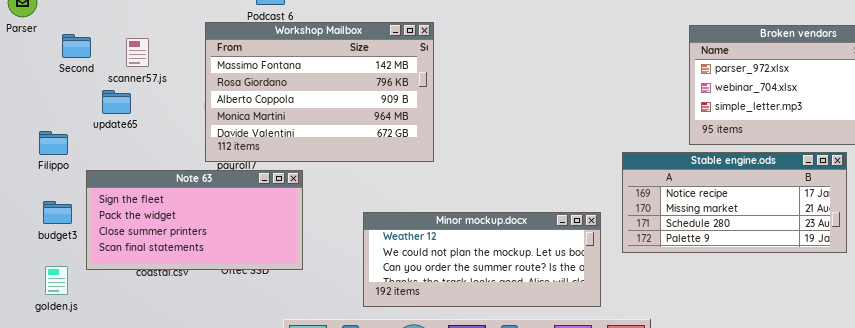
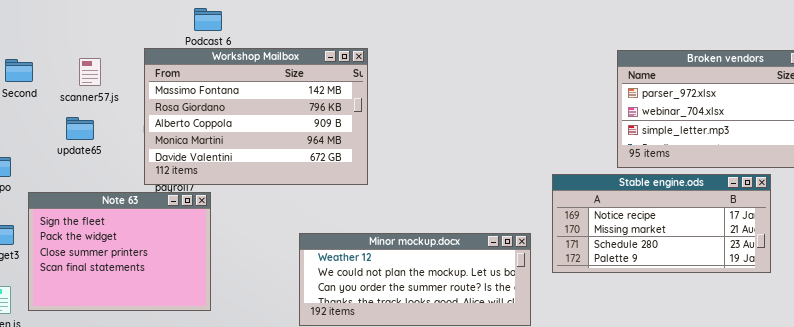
scanner57.js: [126,38,149,67] -> [79,58,101,86], moved
update65: [102,90,131,114] -> [66,117,94,140], moved
Note 63: [86,170,303,270] -> [28,192,211,311], resized

